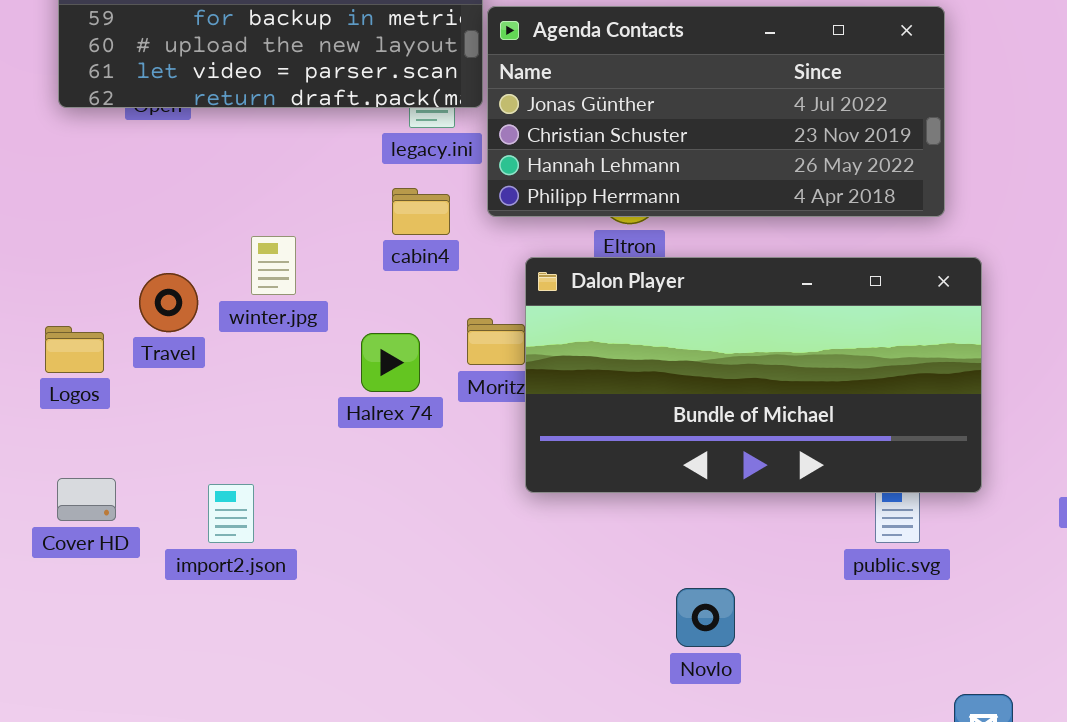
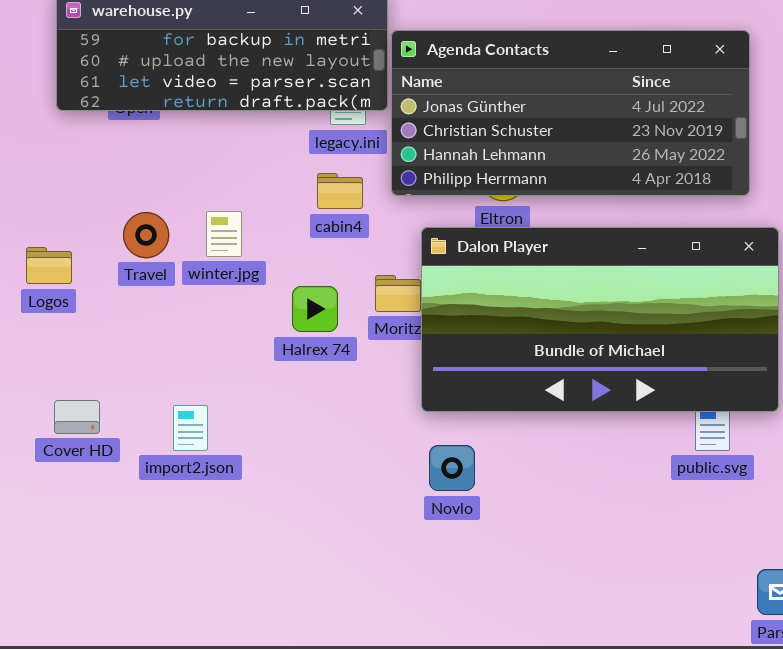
Travel: [139,273,198,332] -> [123,212,169,258], moved
Logos: [45,326,104,373] -> [26,247,72,284], moved
Novlo: [676,588,735,647] -> [429,445,475,491], moved

